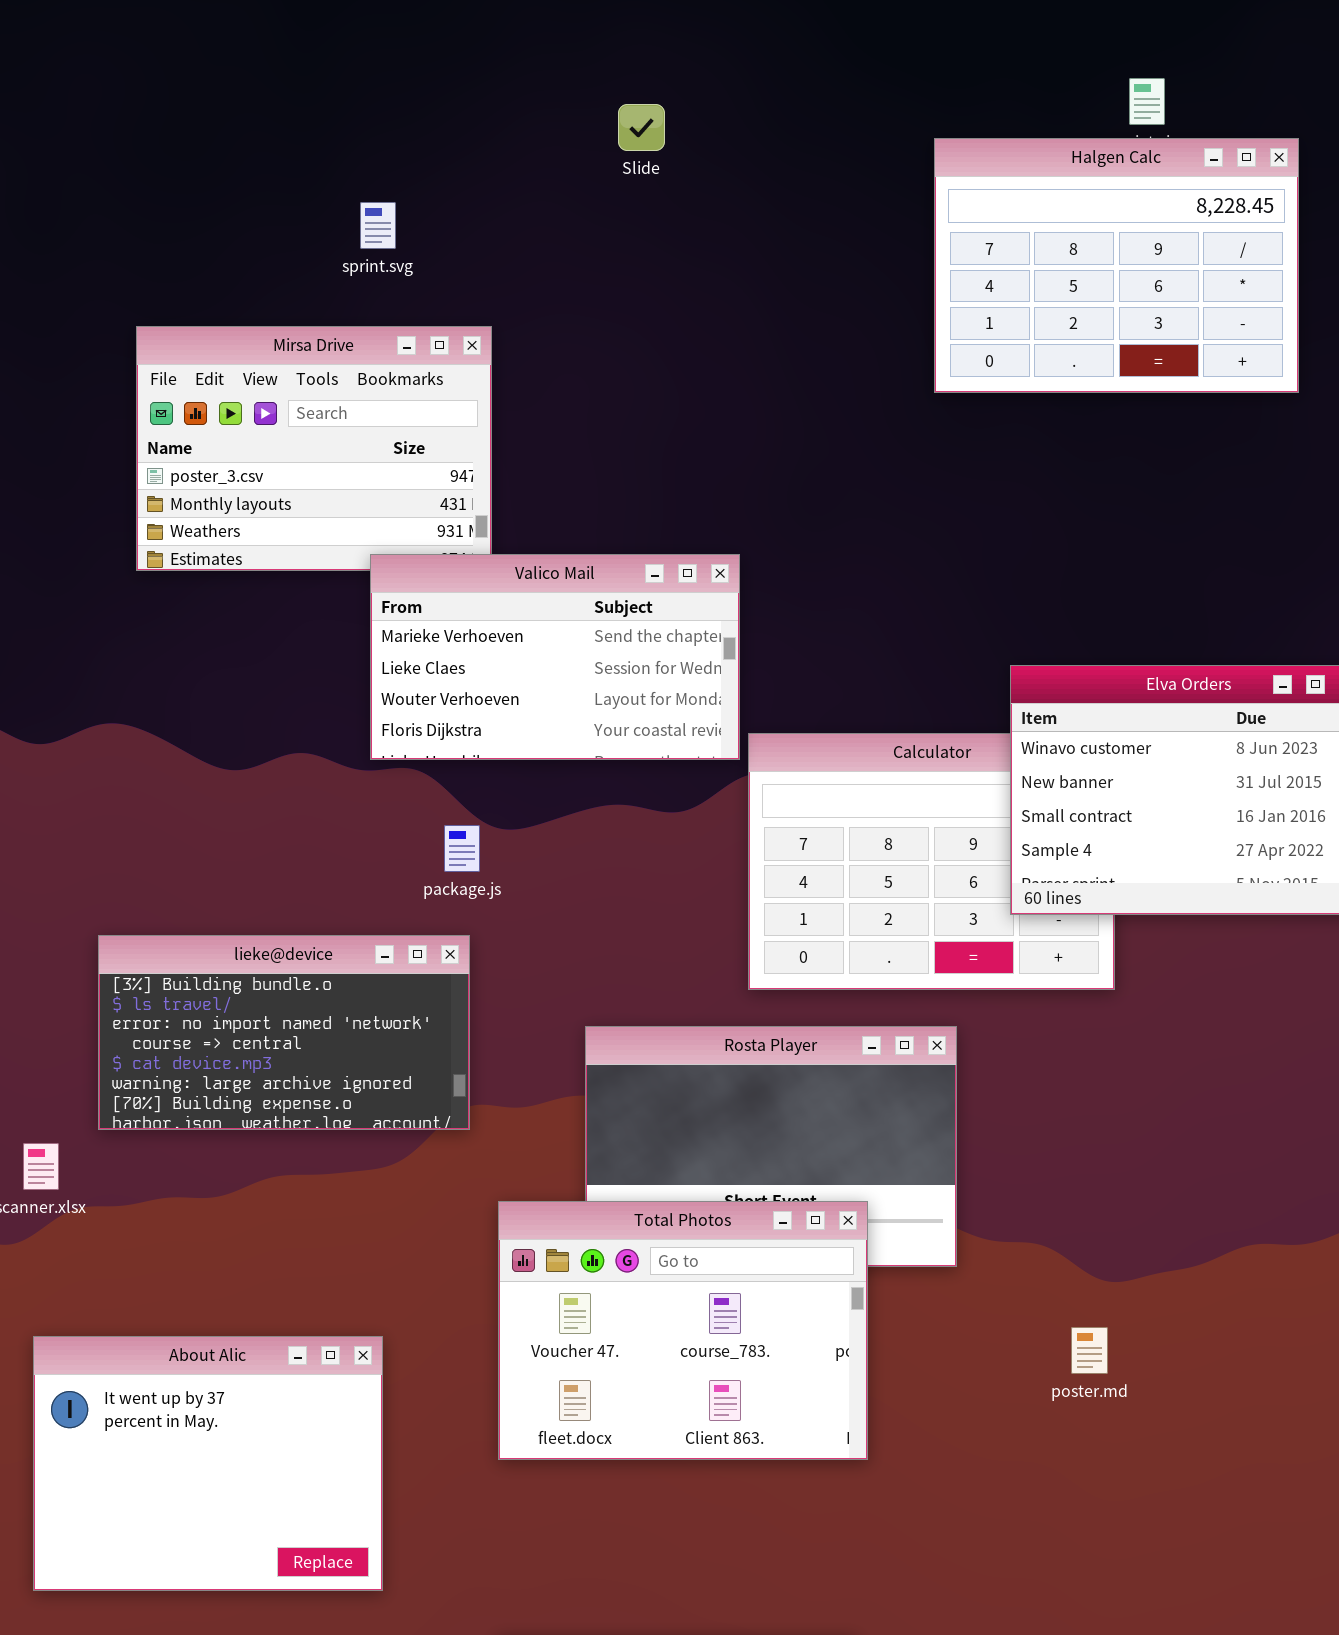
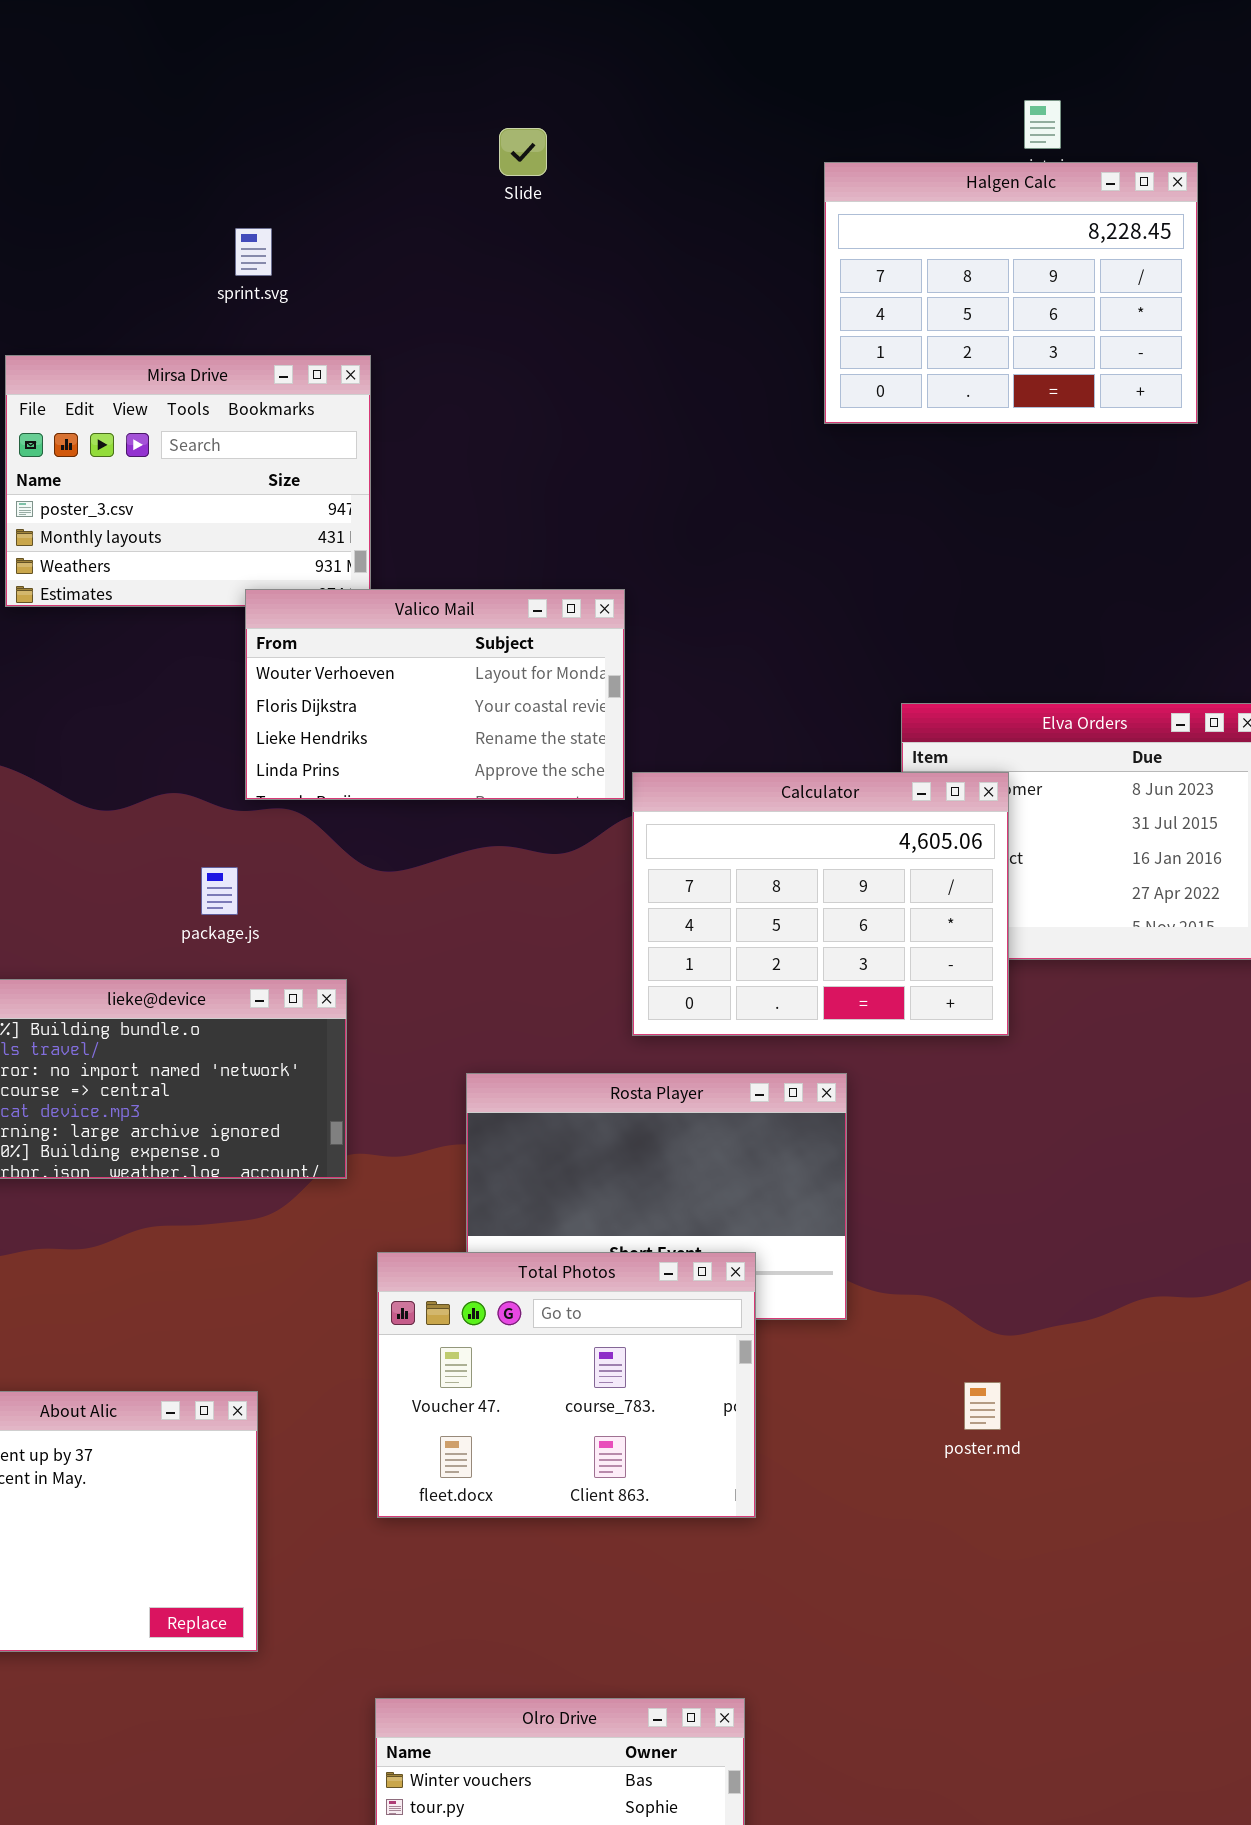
Valico Mail: [370,554,740,760] -> [245,589,625,800], scrolled down 2 rows
Calculator: [748,733,1115,990] -> [632,772,1009,1036], raised
package.js: [444,825,480,872] -> [201,867,238,915], moved

